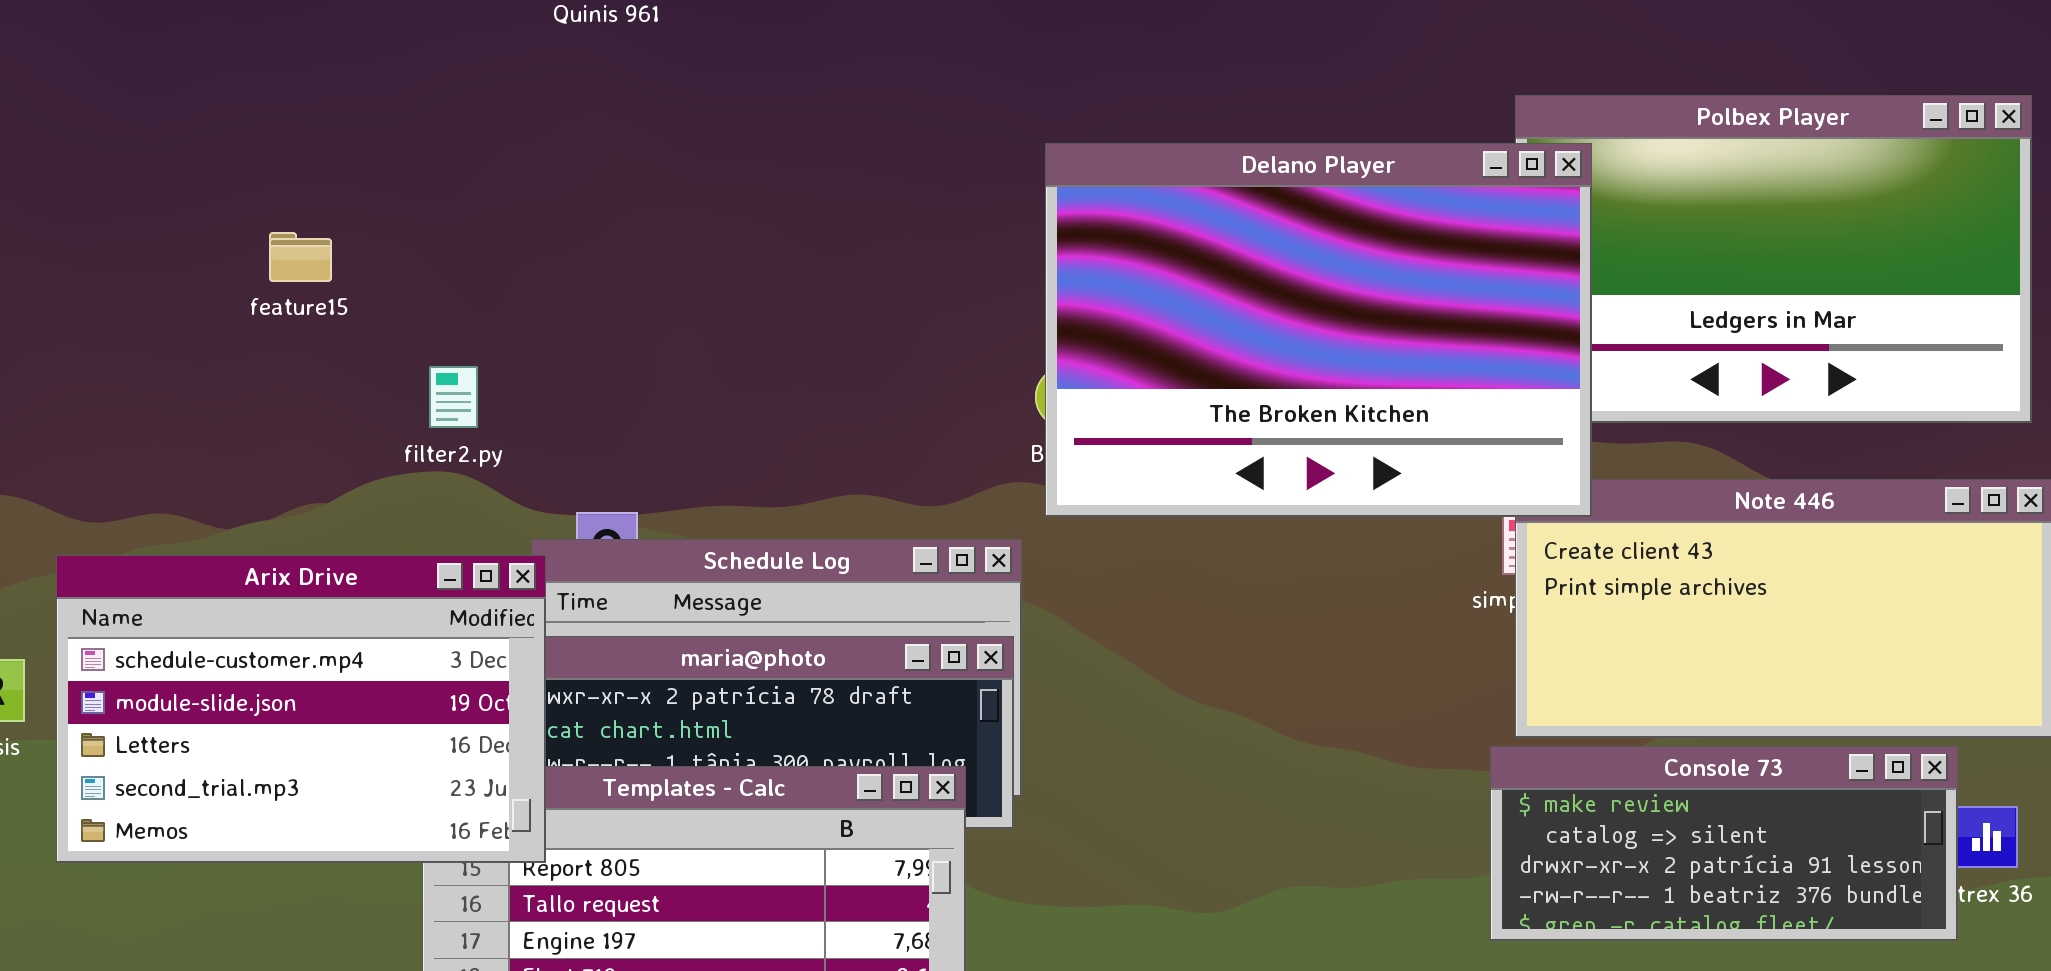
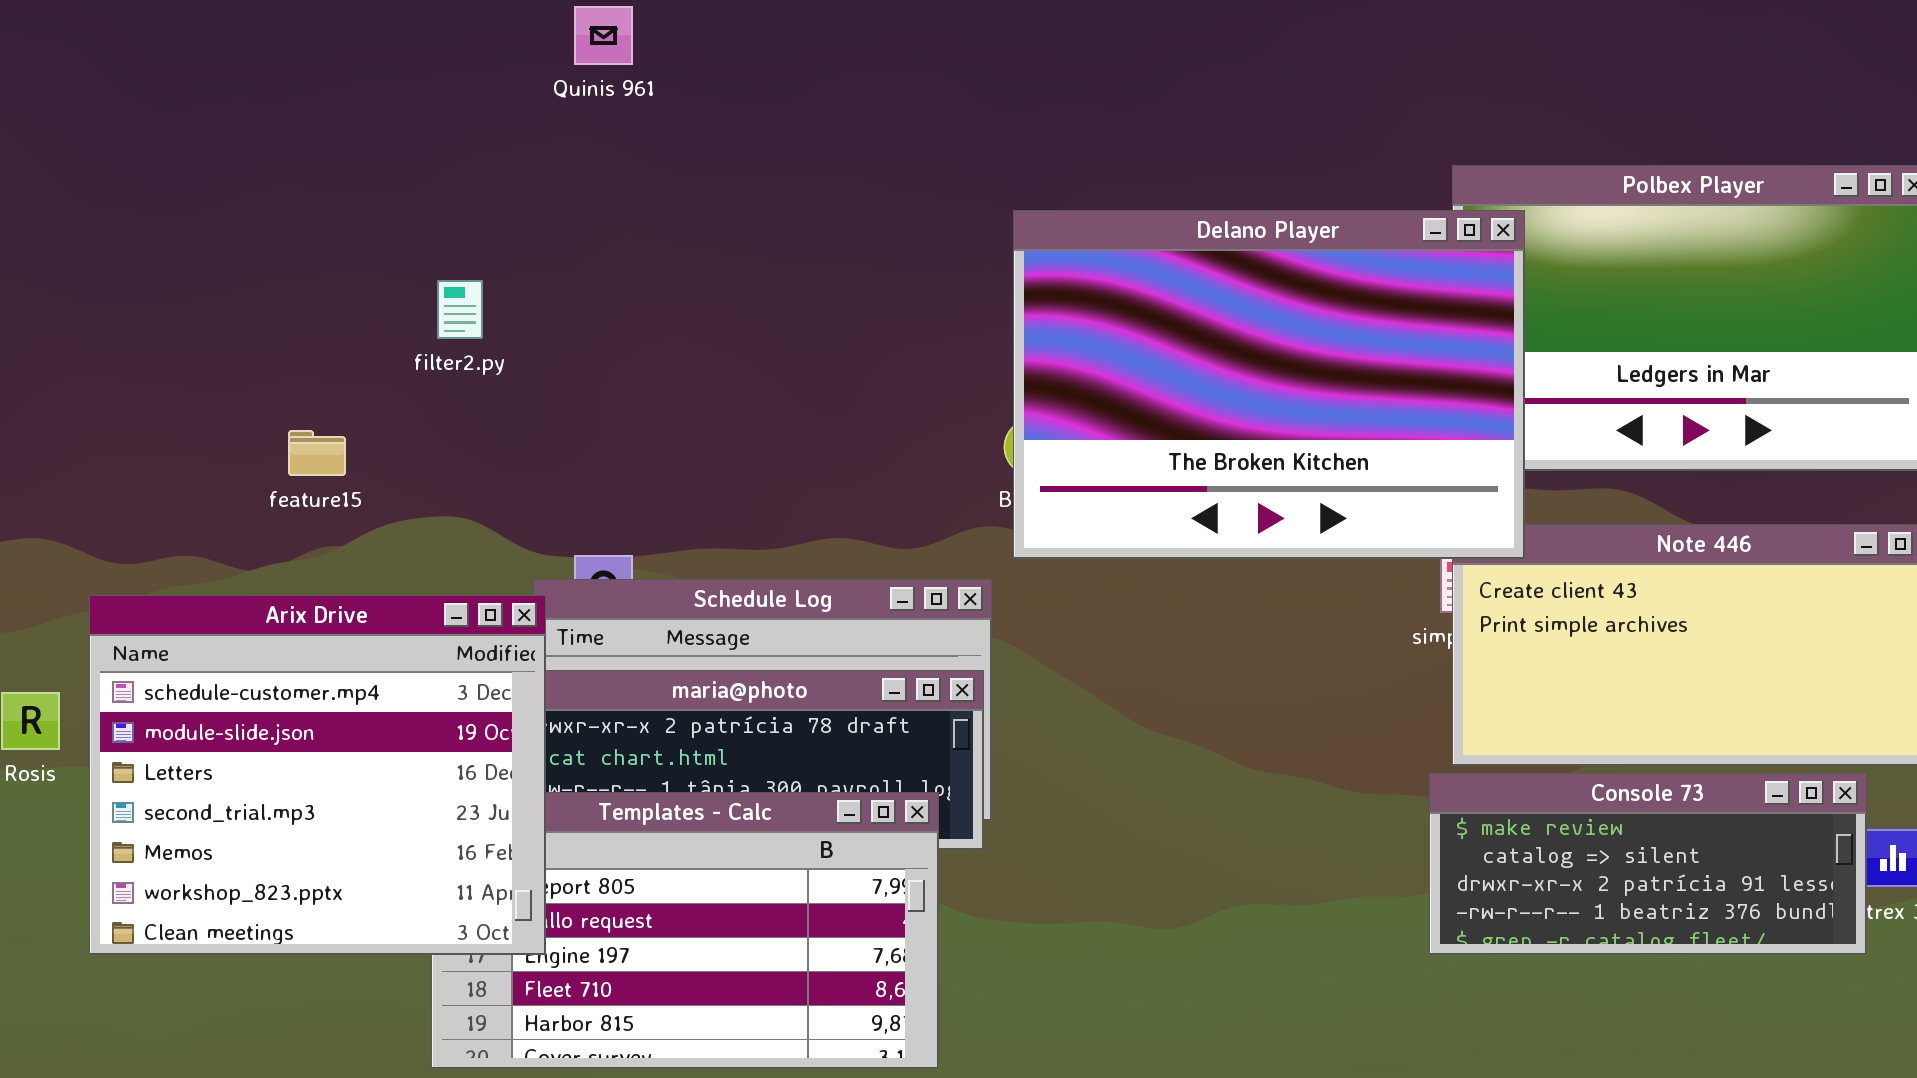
feature15: [269,232,332,282] -> [288,430,346,476], moved
filter2.py: [429,366,478,428] -> [437,280,483,339], moved
Arix Drive: [56,555,546,863] -> [89,595,546,955], resized

